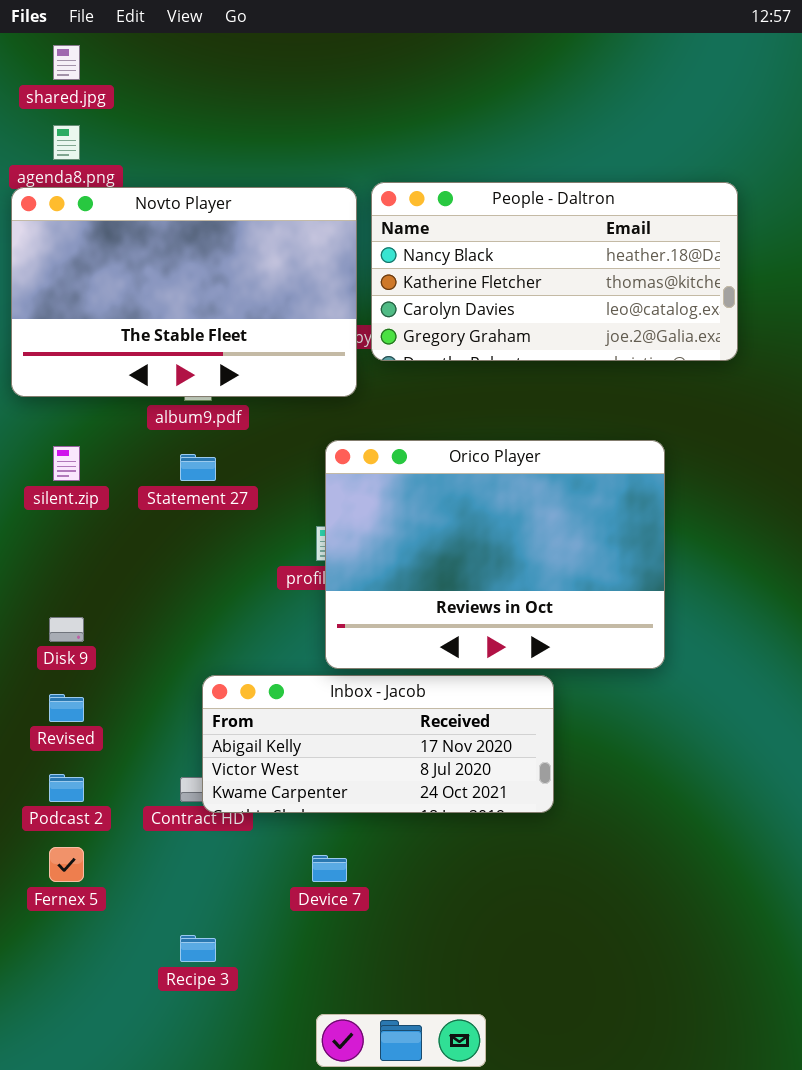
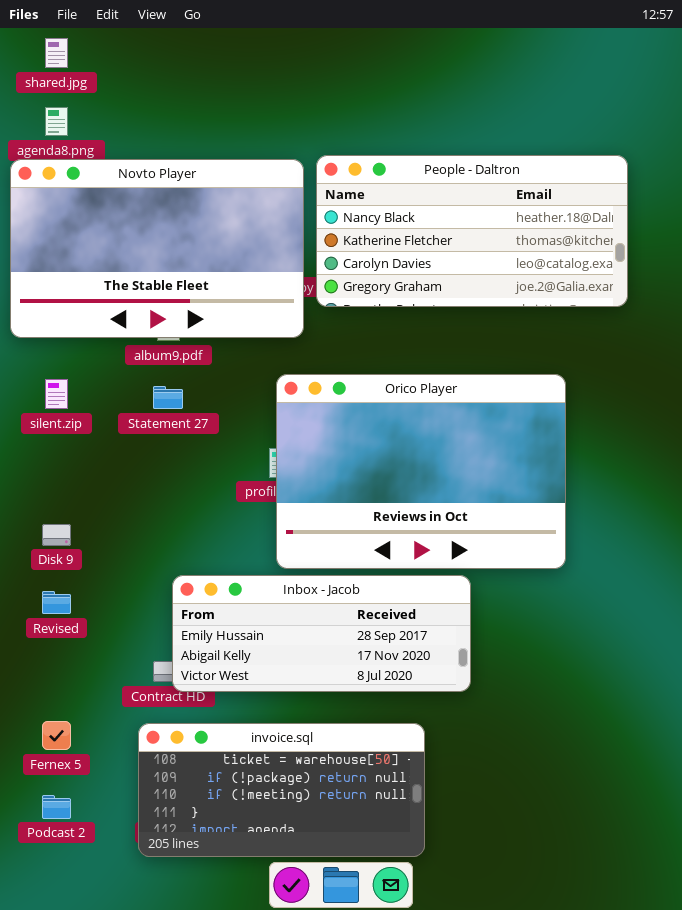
Inbox - Jacob: [202,675,554,813] -> [172,575,471,692], scrolled up 1 row
Podcast 2: [49,774,84,802] -> [42,795,71,819], moved
invoice.sql: none -> [138,723,425,857], opened

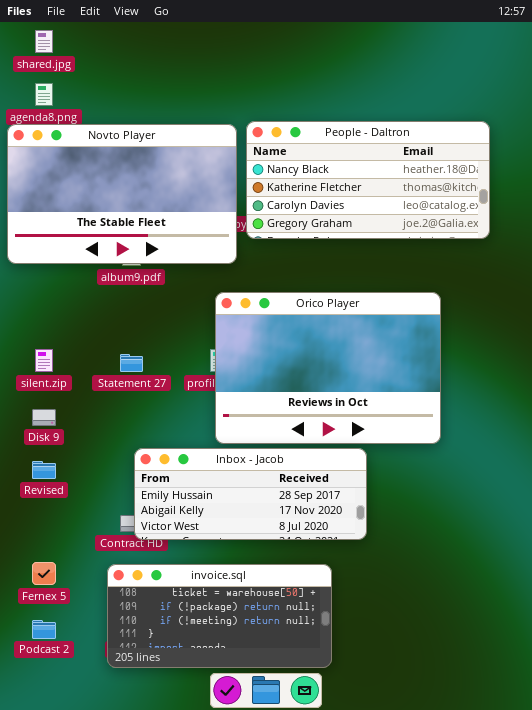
silent.zip: [45,379,68,409] -> [35,349,53,372], moved
Statement 27: [153,386,183,409] -> [120,354,143,372], moved

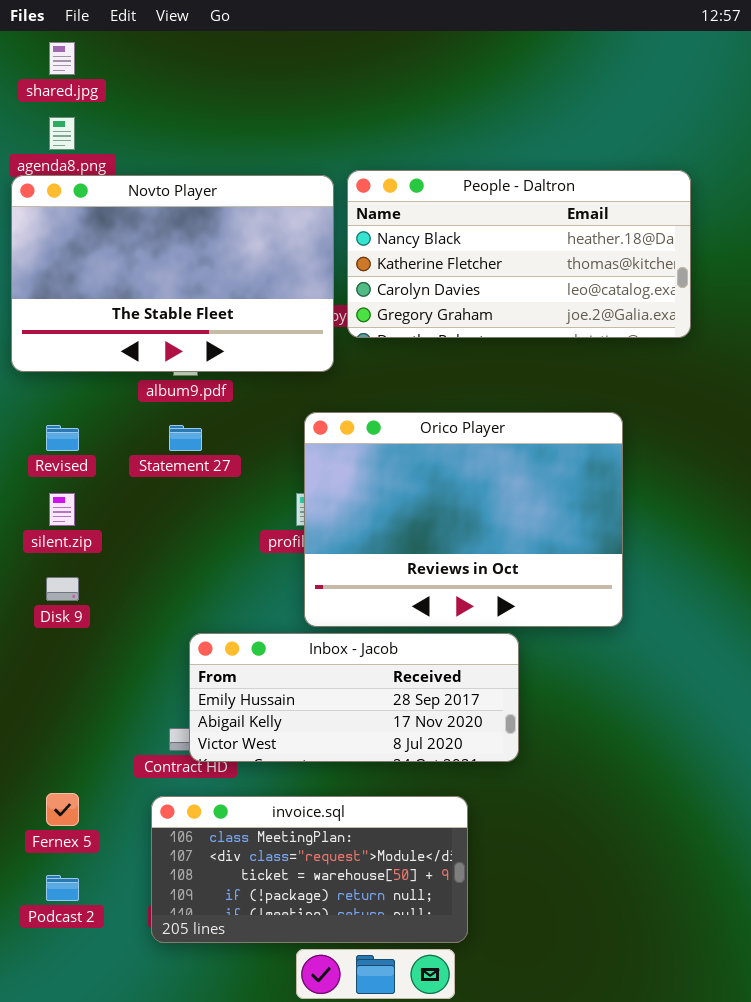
Statement 27: [120,354,143,372] -> [169,425,202,451], moved
Revised: [32,461,56,479] -> [46,425,79,451], moved
invoice.sql: [107,564,332,668] -> [151,796,468,943], scrolled up 2 rows

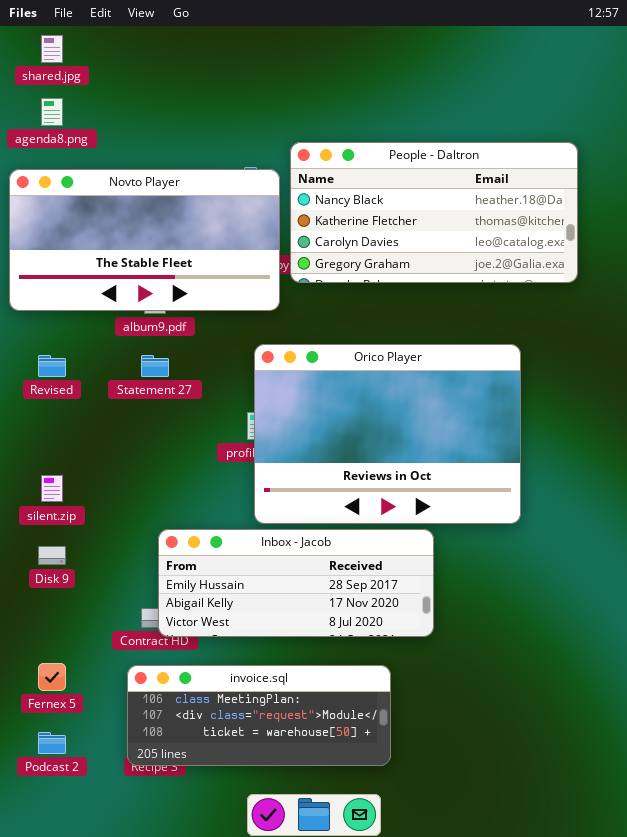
Novto Player: [11,175,334,372] -> [9,169,280,311], resized
silent.zip: [49,493,75,526] -> [41,475,63,502], moved
Disk 9: [46,577,79,601] -> [38,546,66,565], moved
invoice.sql: [151,796,468,943] -> [127,665,391,766], resized

